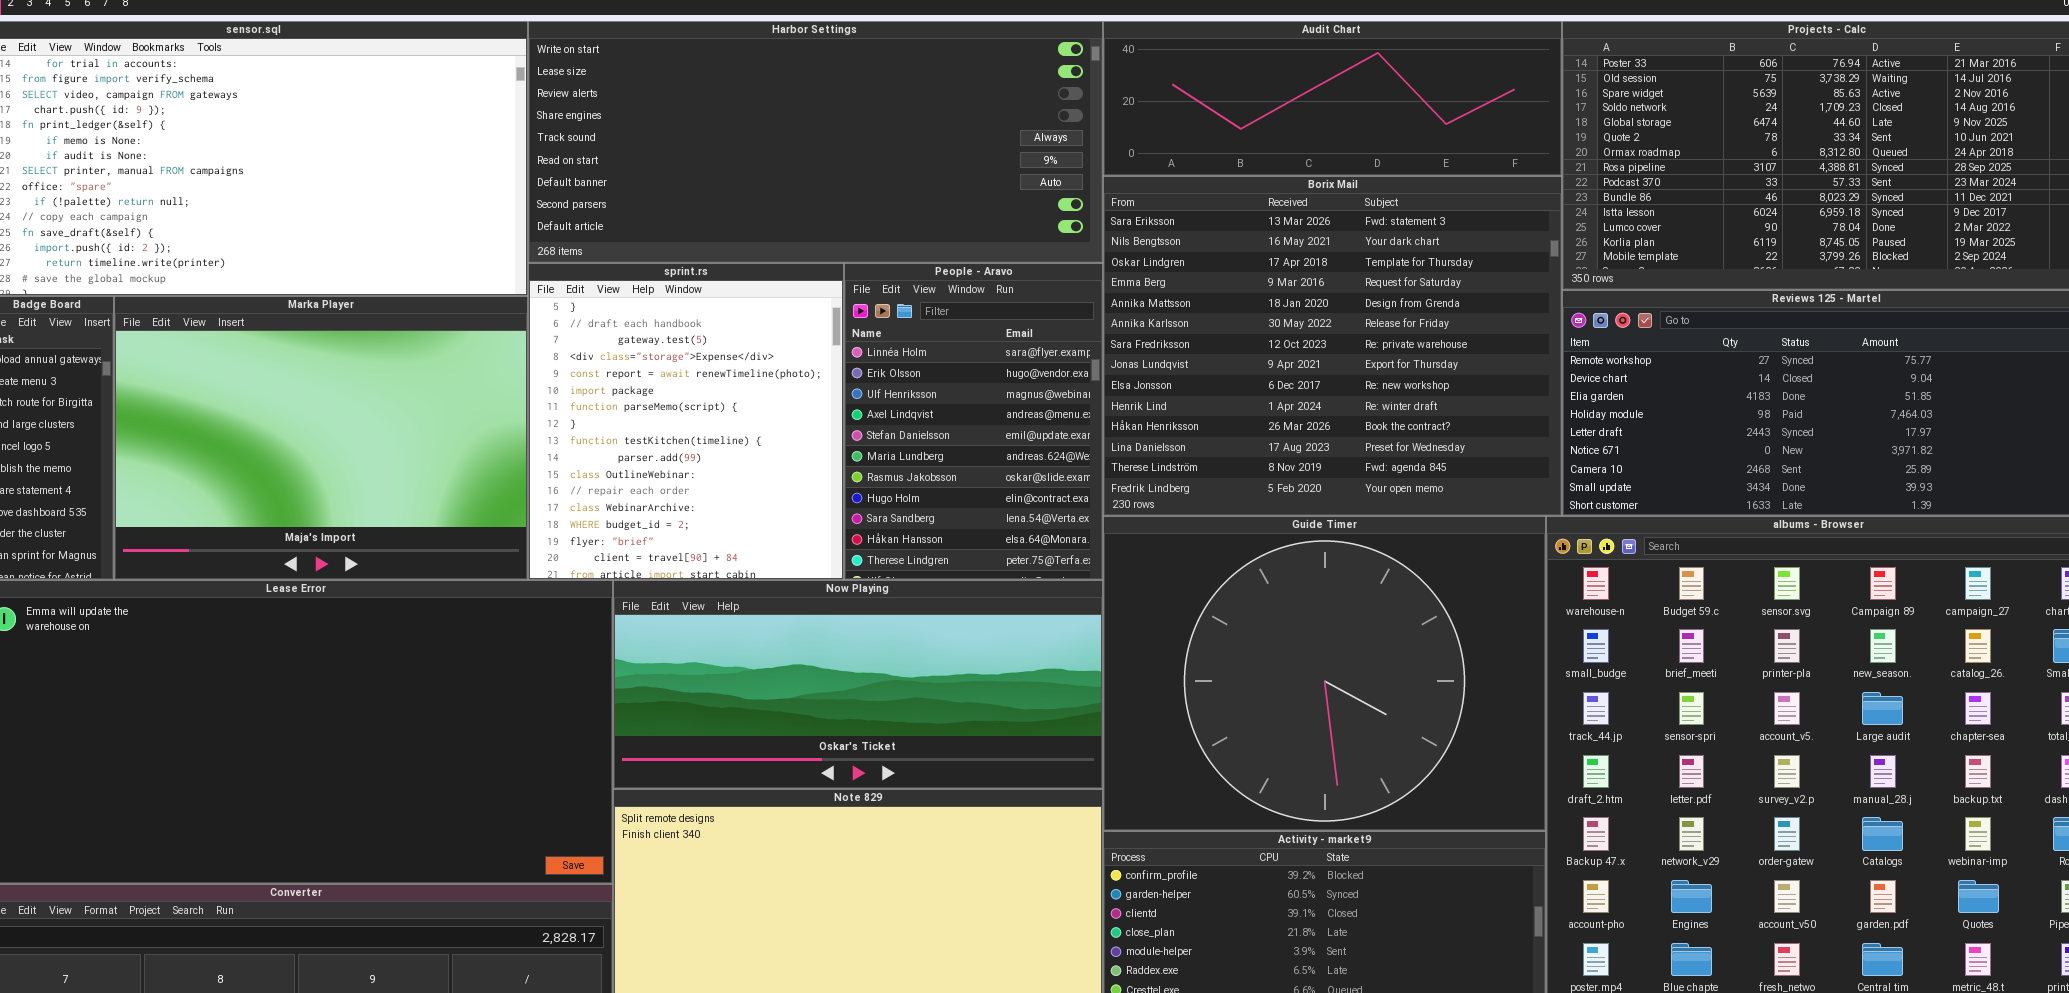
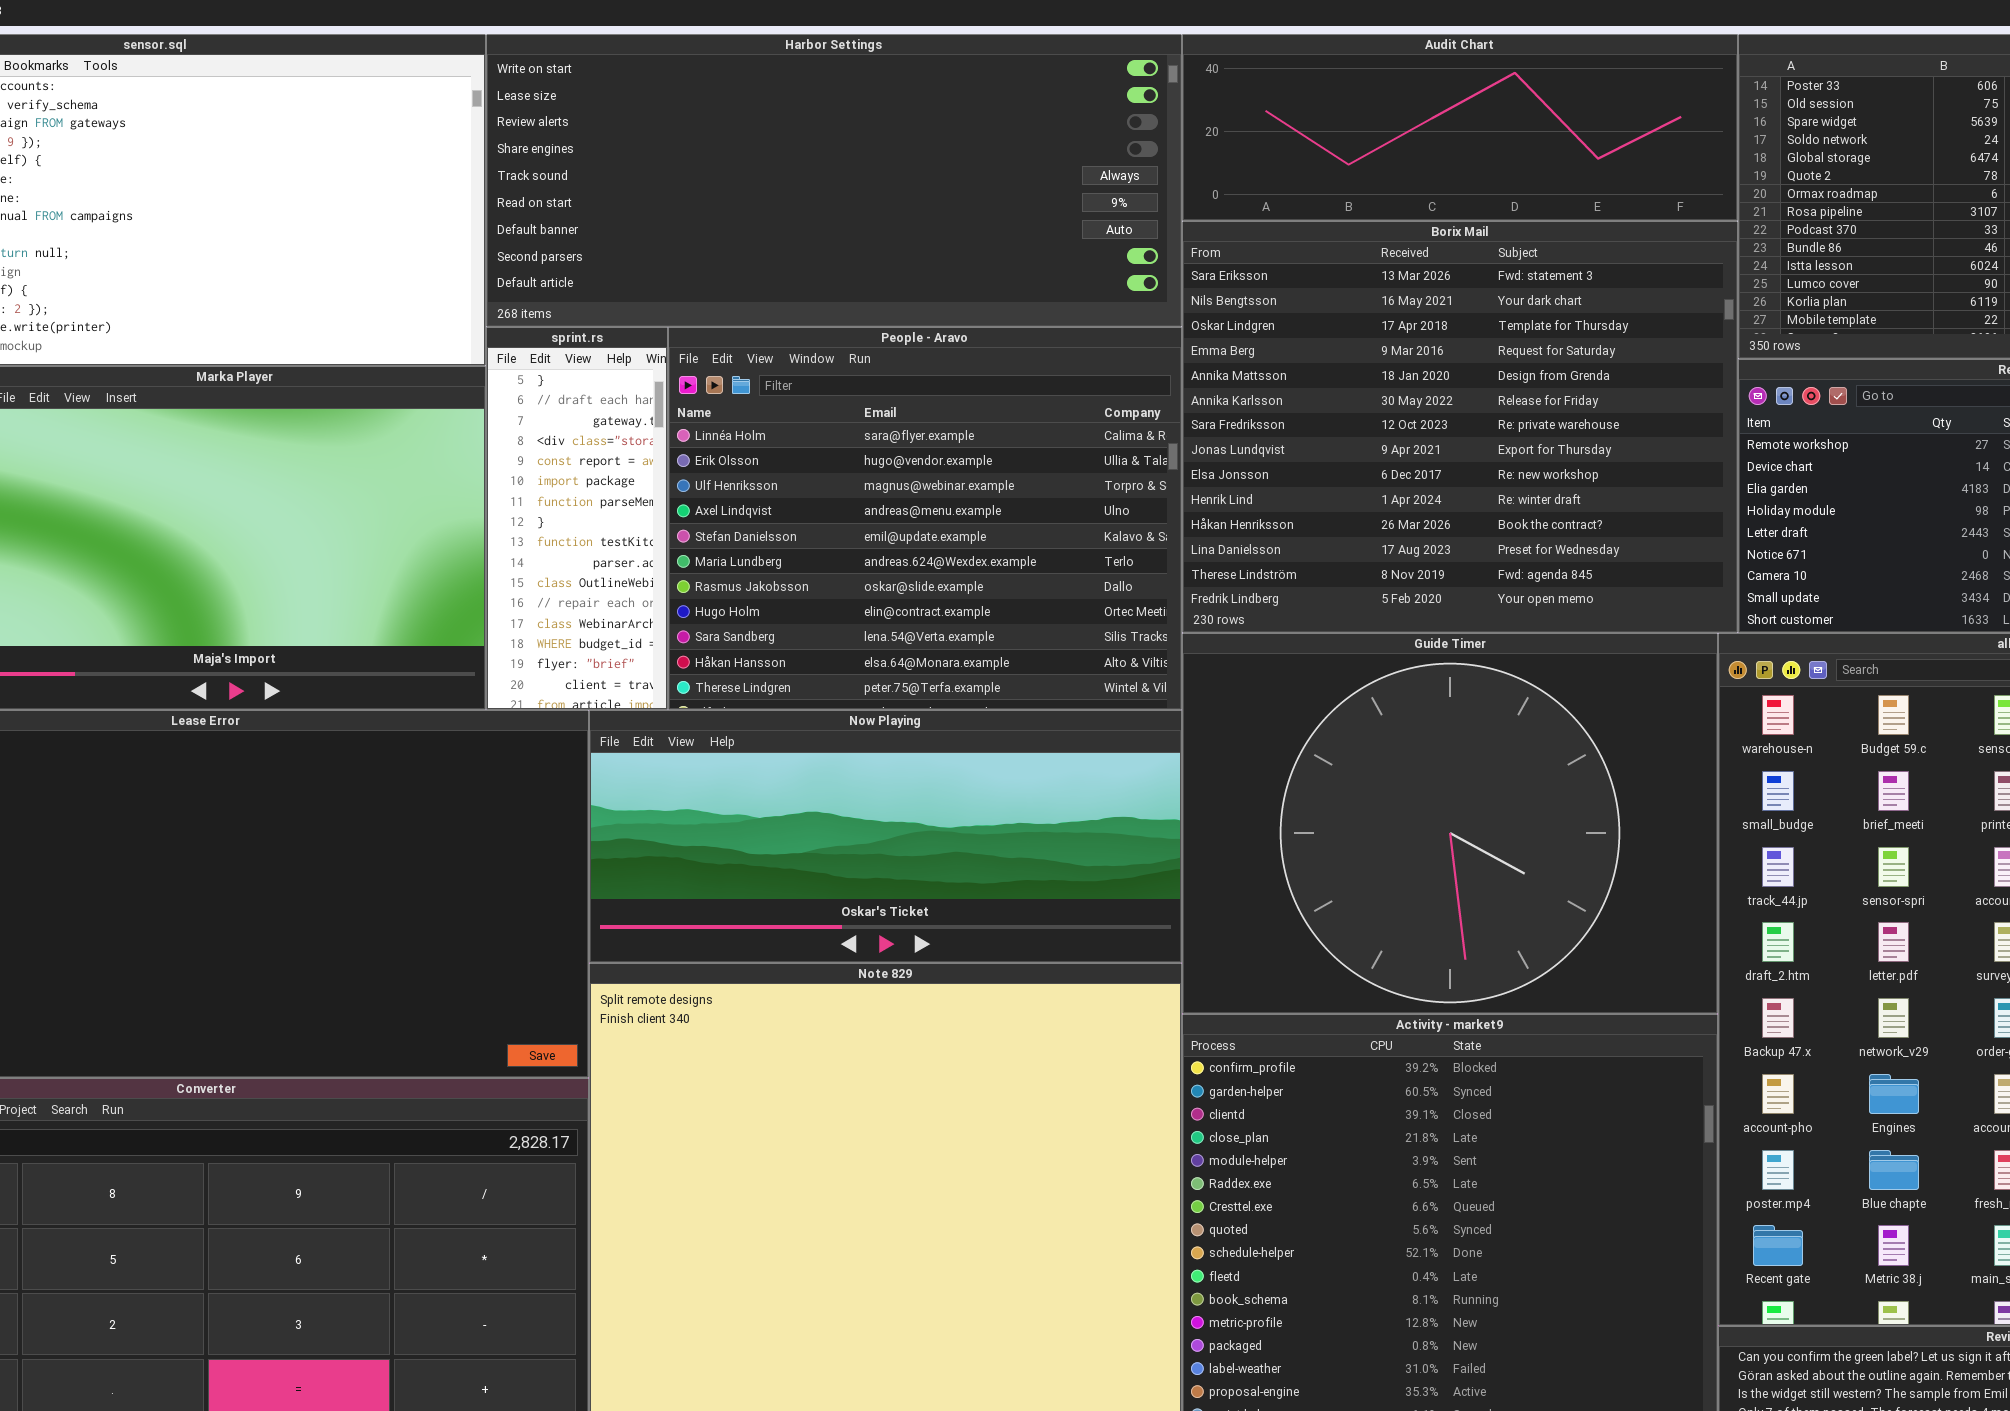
sprint.rs: [528,263,844,580] -> [486,327,668,710], resized
People - Aravo: [844,263,1103,580] -> [668,327,1182,710], resized

